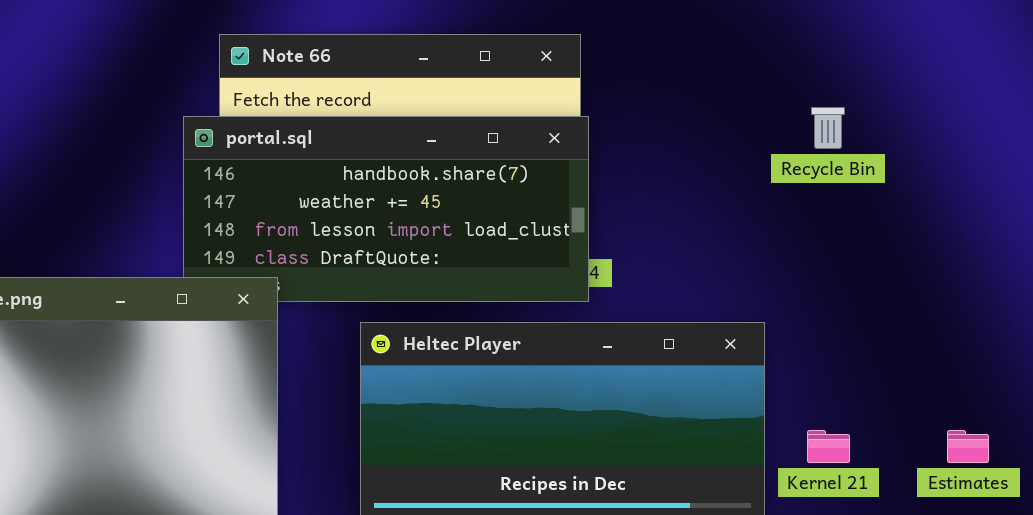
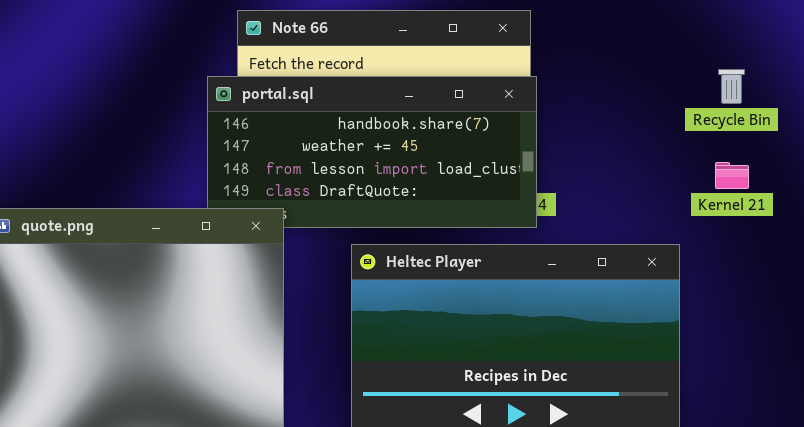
Kernel 21: [807,430,850,463] -> [715,162,749,189], moved

